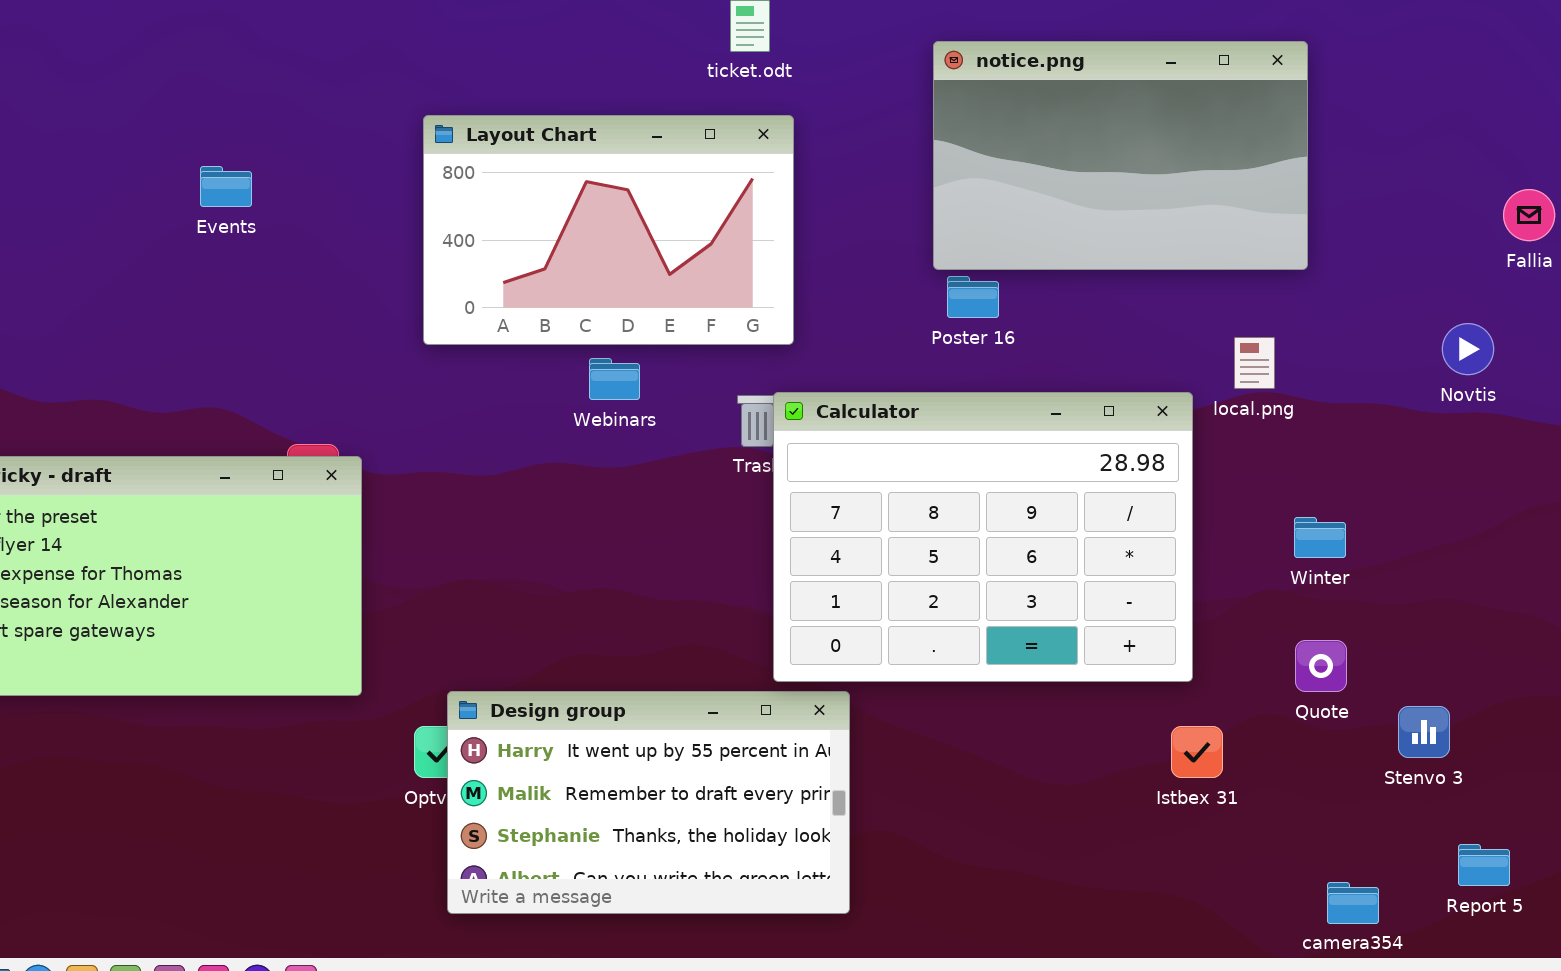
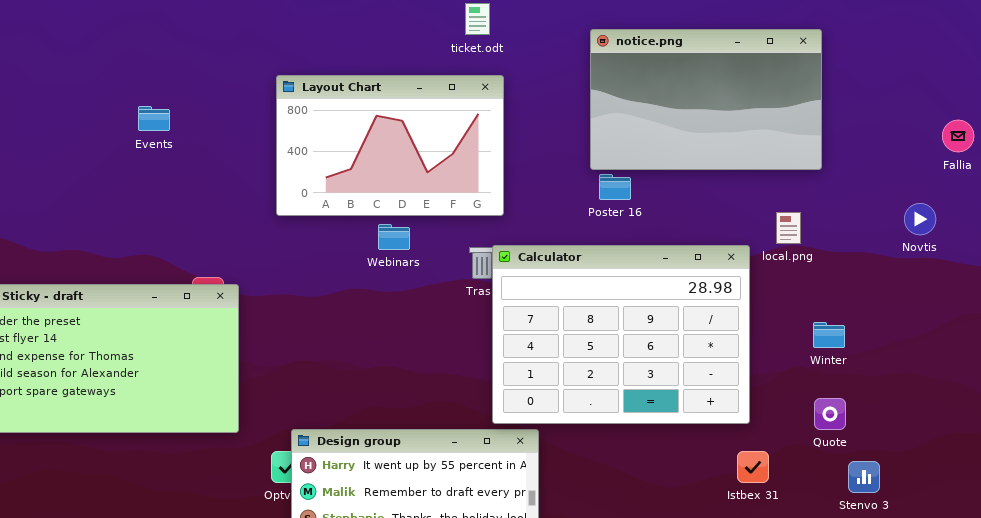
Stenvo 3: [1398,706,1450,758] -> [848,461,880,493], moved

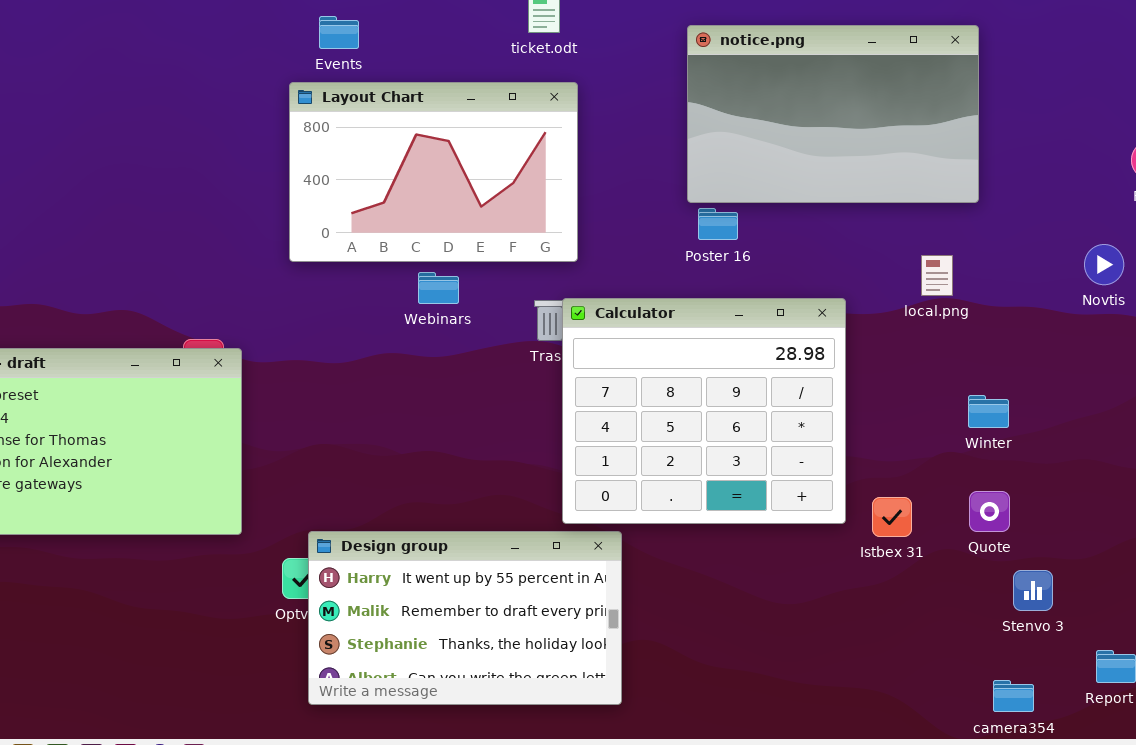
Events: [138,106,170,131] -> [319,16,359,49], moved
Calculator: [492,245,750,424] -> [562,298,846,524], resized
Istbex 31: [737,451,769,483] -> [872,497,912,537], moved

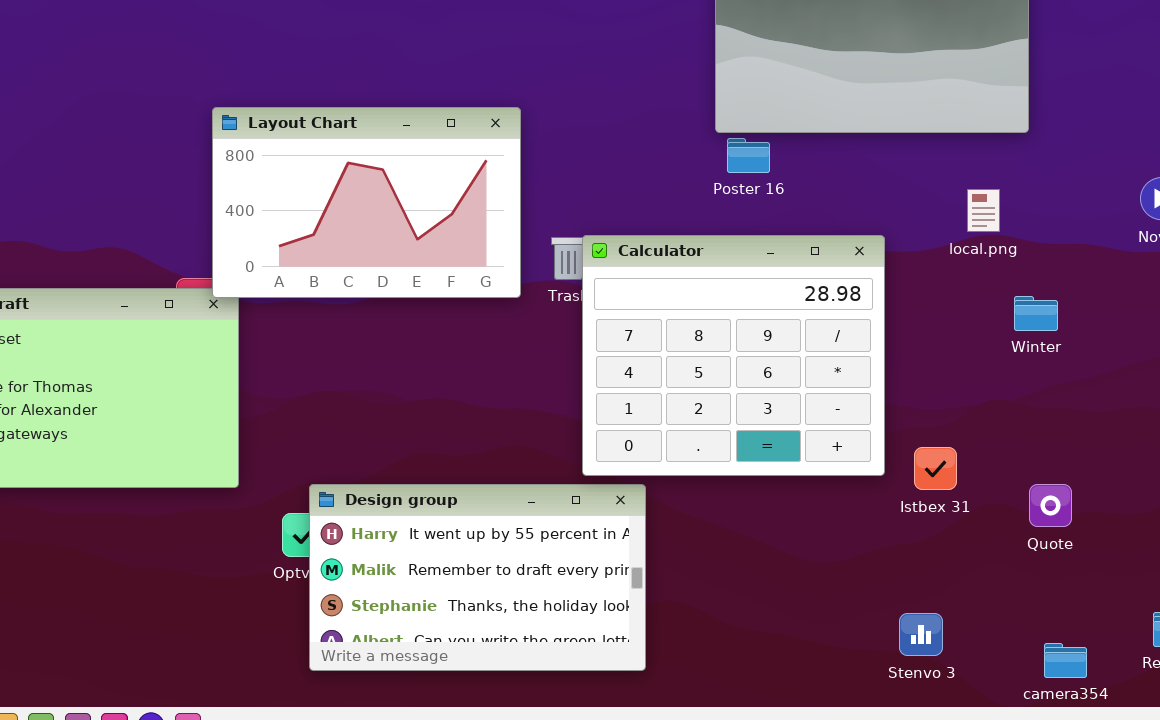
Layout Chart: [289,82,578,262] -> [212,107,521,298], moved
Winter: [968,395,1009,428] -> [1014,296,1058,331], moved
Quote: [969,491,1010,532] -> [1029,484,1072,527], moved
Stenvo 3: [1013,570,1053,611] -> [899,613,943,656], moved

